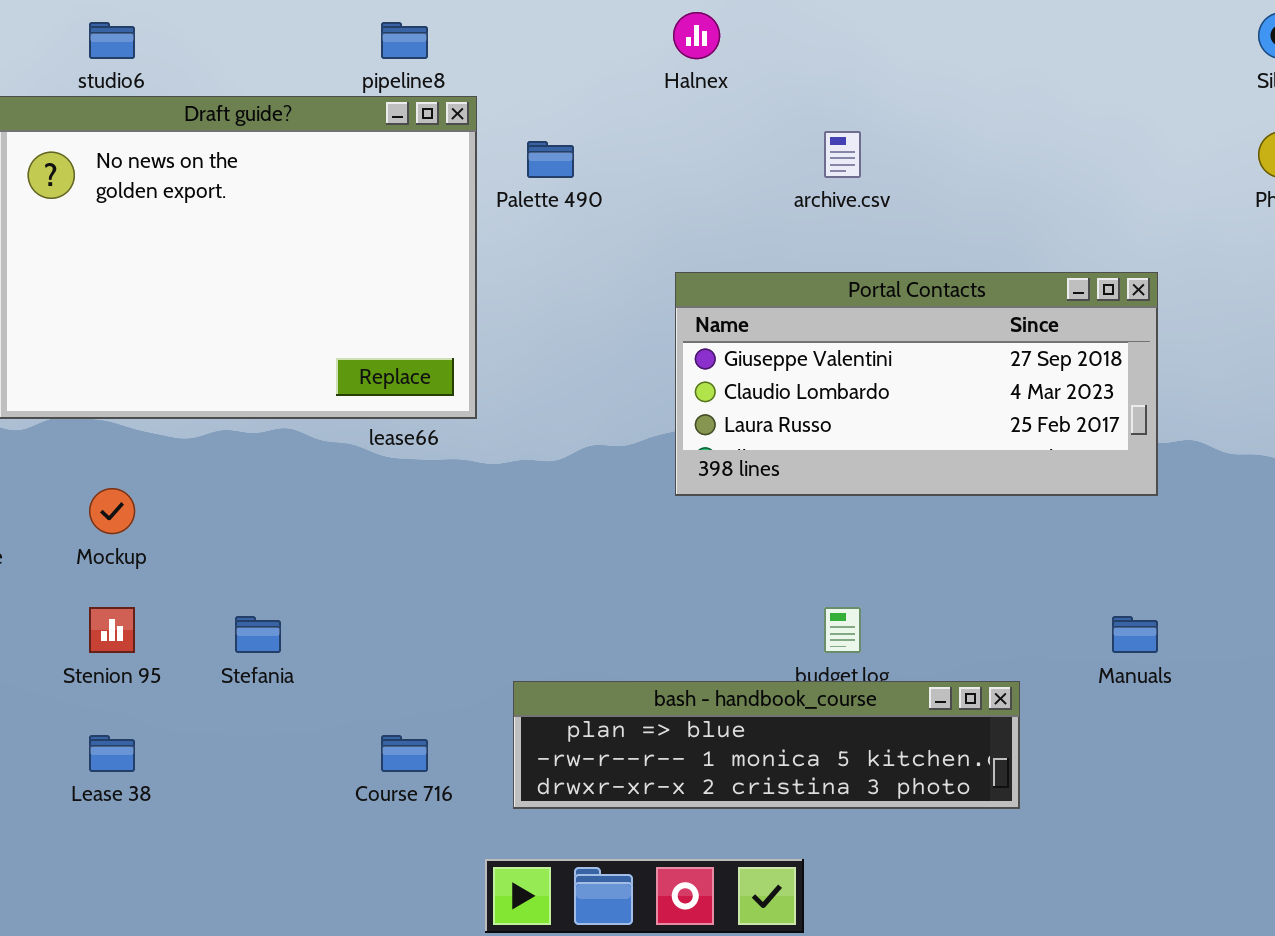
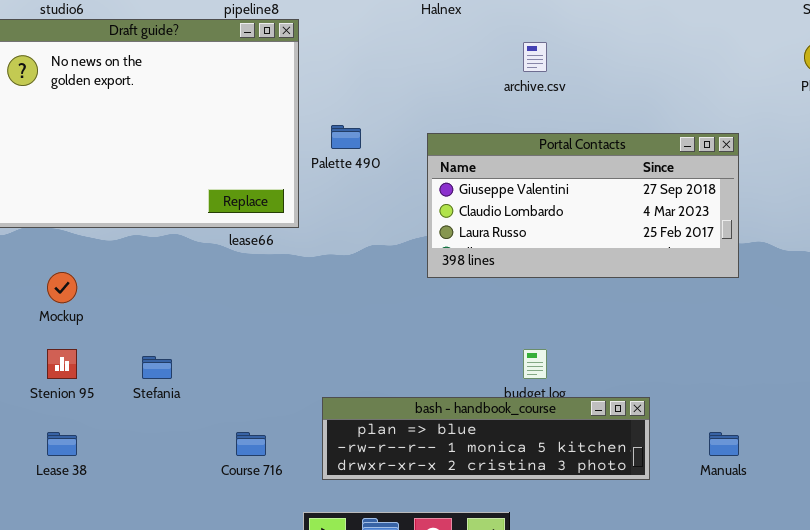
Palette 490: [527,141,574,178] -> [331,125,361,149], moved
Manuals: [1112,616,1158,653] -> [709,432,739,456], moved

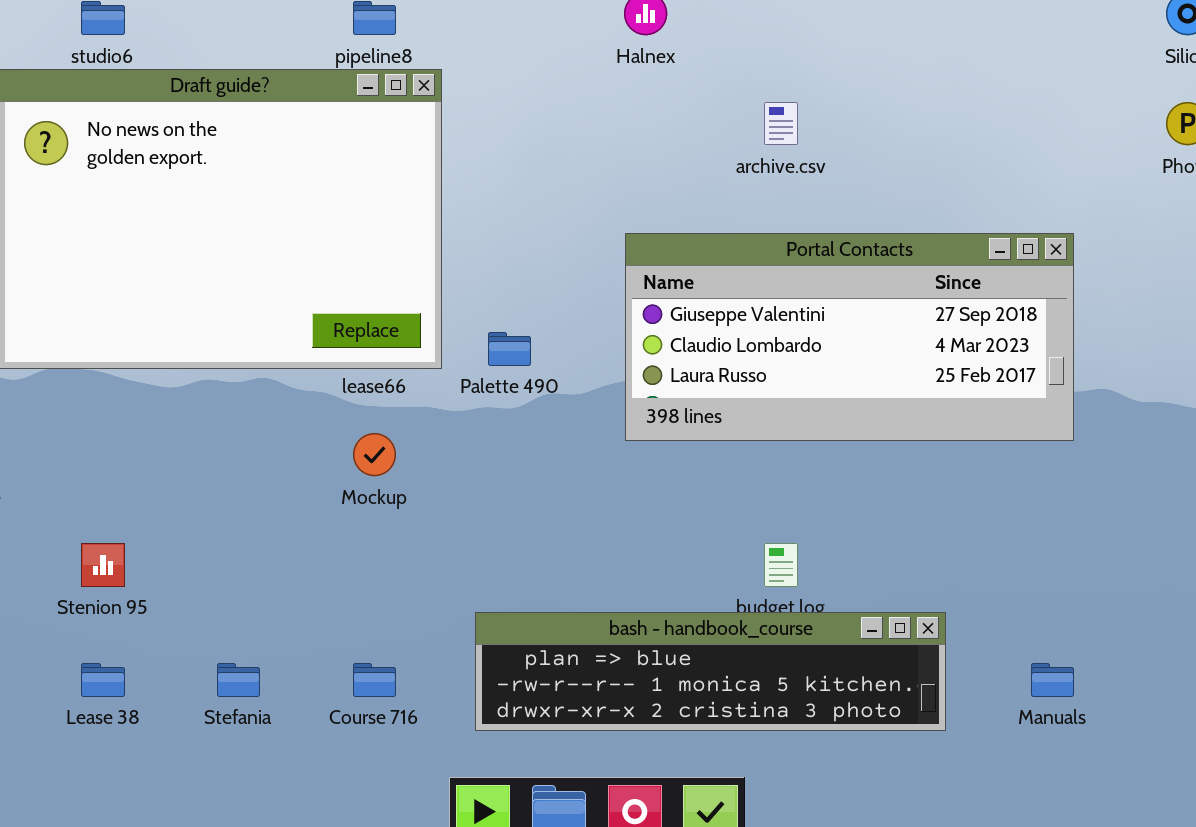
Palette 490: [331,125,361,149] -> [488,332,531,366], moved
Mockup: [47,272,77,303] -> [353,433,396,476], moved
Stefania: [142,356,172,379] -> [217,663,260,697], moved

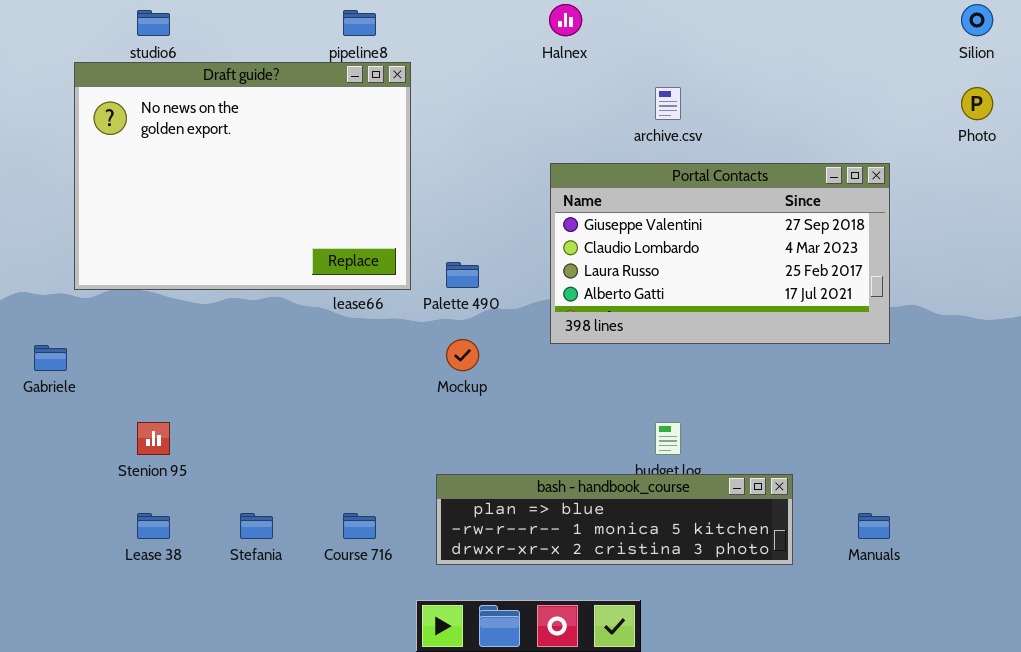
Portal Contacts: [625,233,1074,441] -> [550,163,890,344], resized
Mockup: [353,433,396,476] -> [446,339,479,371], moved

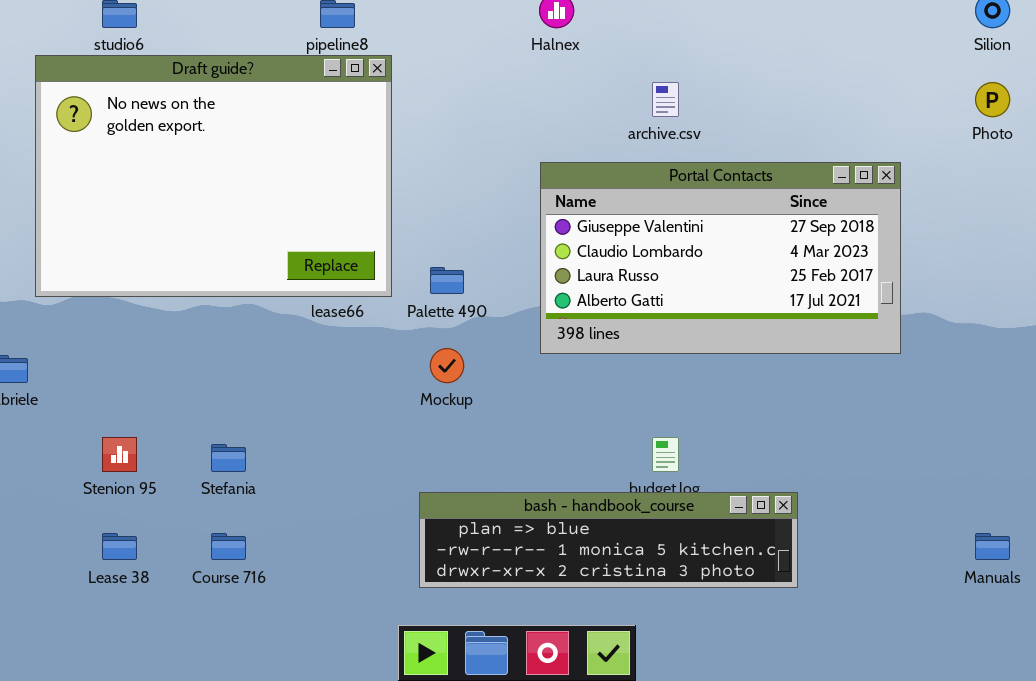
Stefania: [240,513,273,539] -> [211,444,246,472], moved
Course 716: [343,513,376,539] -> [211,533,246,560], moved
Manuals: [858,513,890,539] -> [975,533,1010,560], moved

